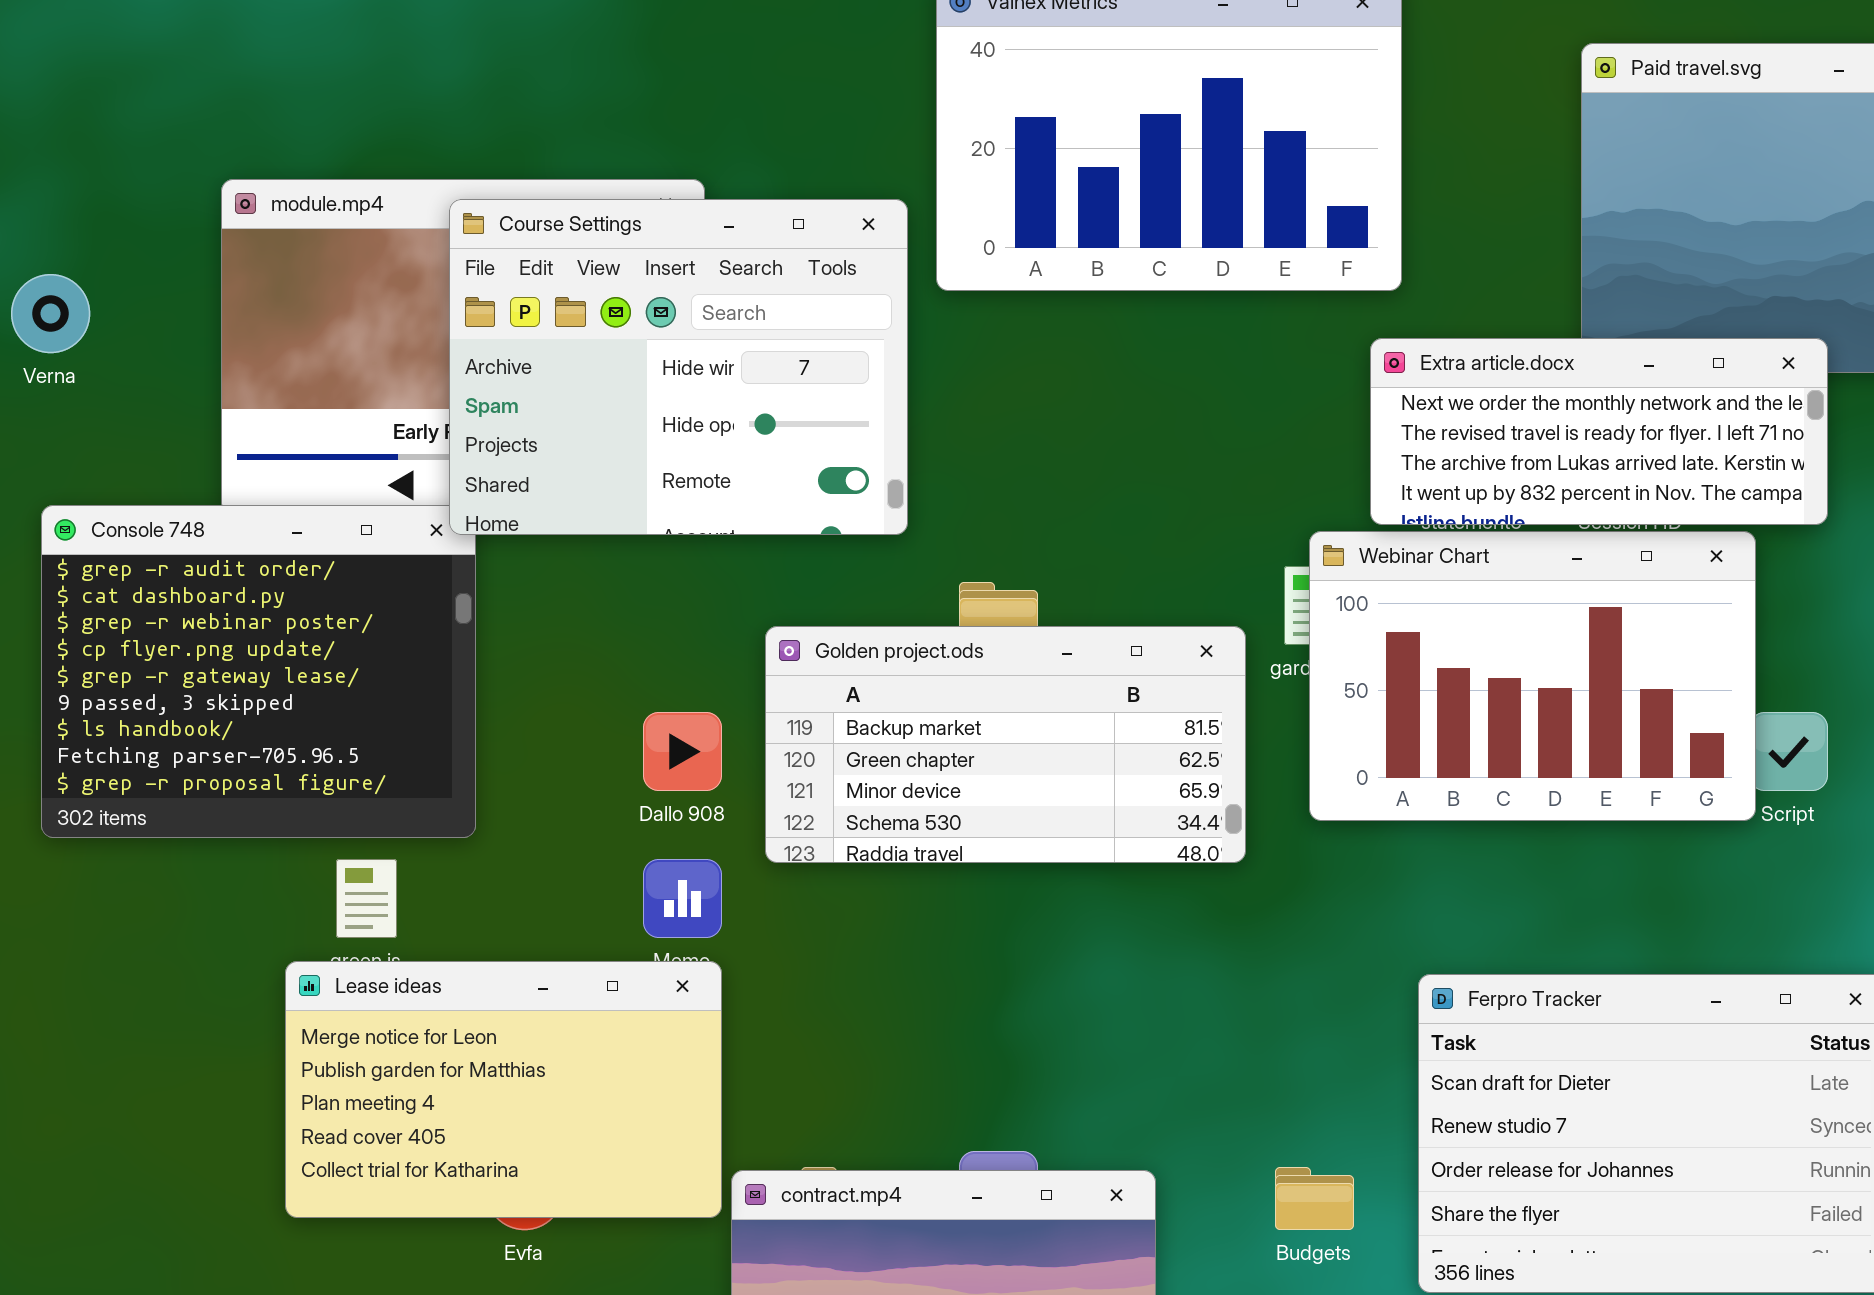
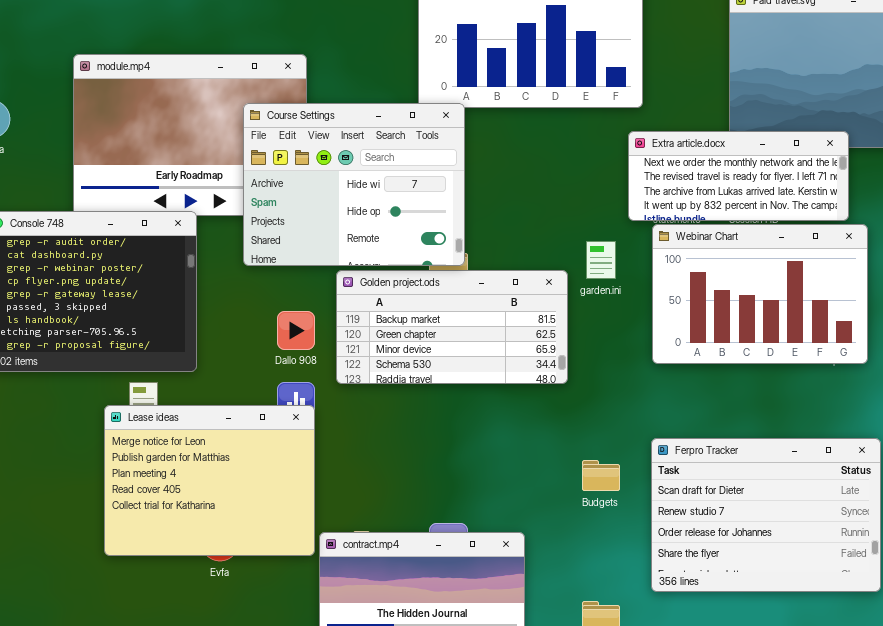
Course Settings: [449,199,908,535] -> [243,103,465,266], moved
Webinar Chart: [1309,531,1756,821] -> [652,224,868,364], moved
Lease ideas: [285,961,722,1218] -> [104,405,315,556], resized
Budgets: [1275,1167,1354,1230] -> [582,460,620,491], moved

